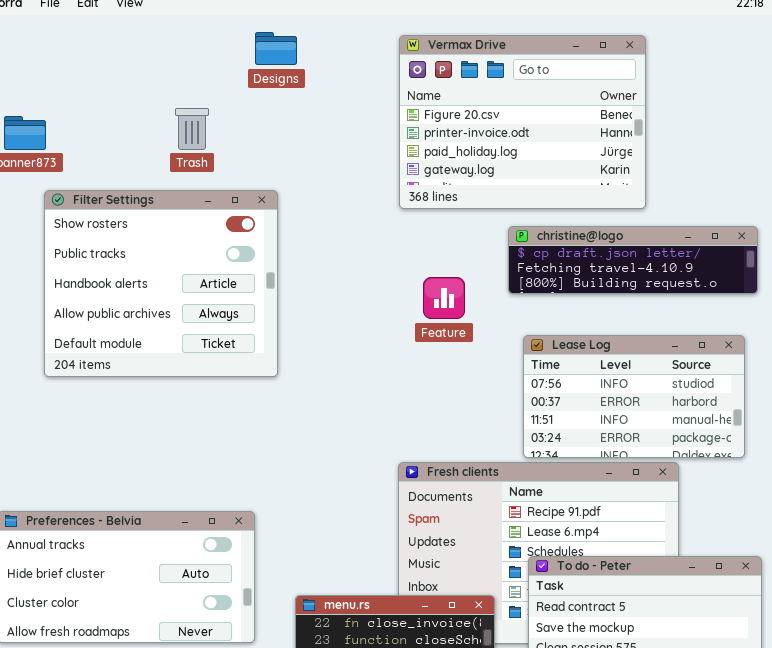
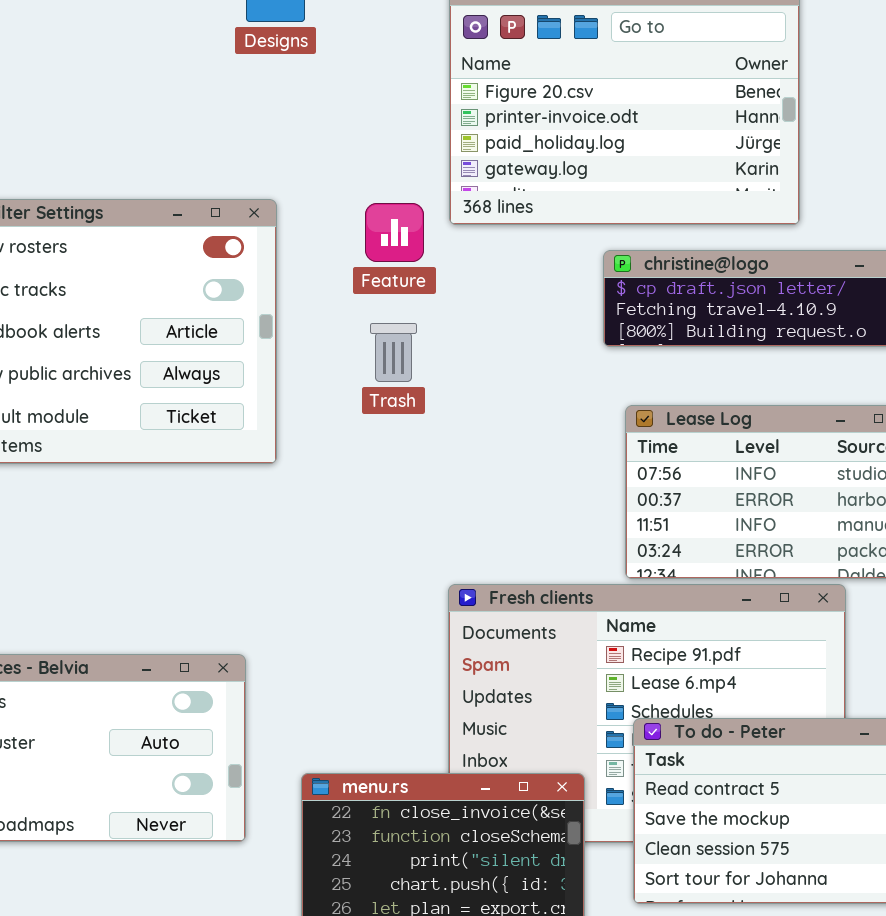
Trash: [175,108,209,150] -> [370,323,417,382], moved
Feature: [423,277,465,319] -> [365,203,424,262], moved

